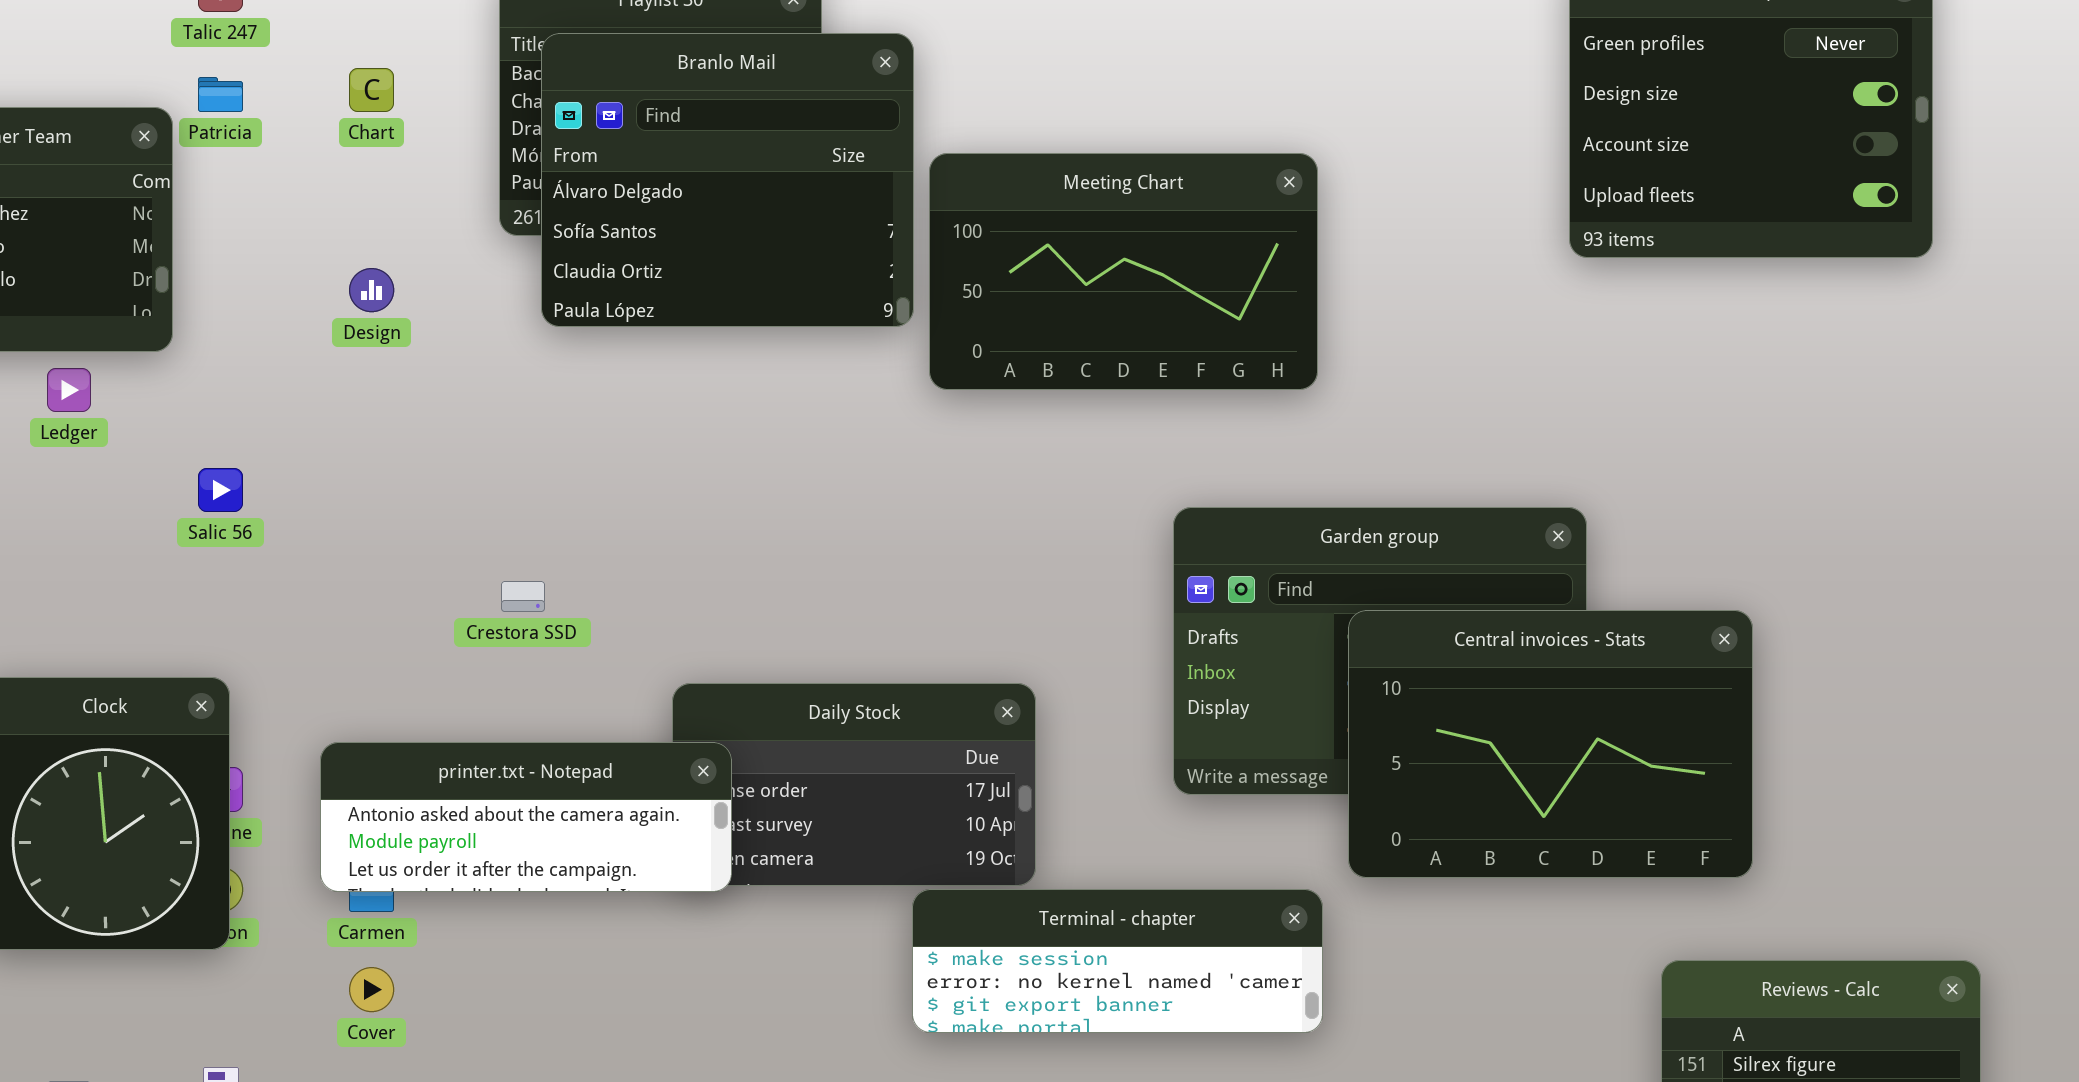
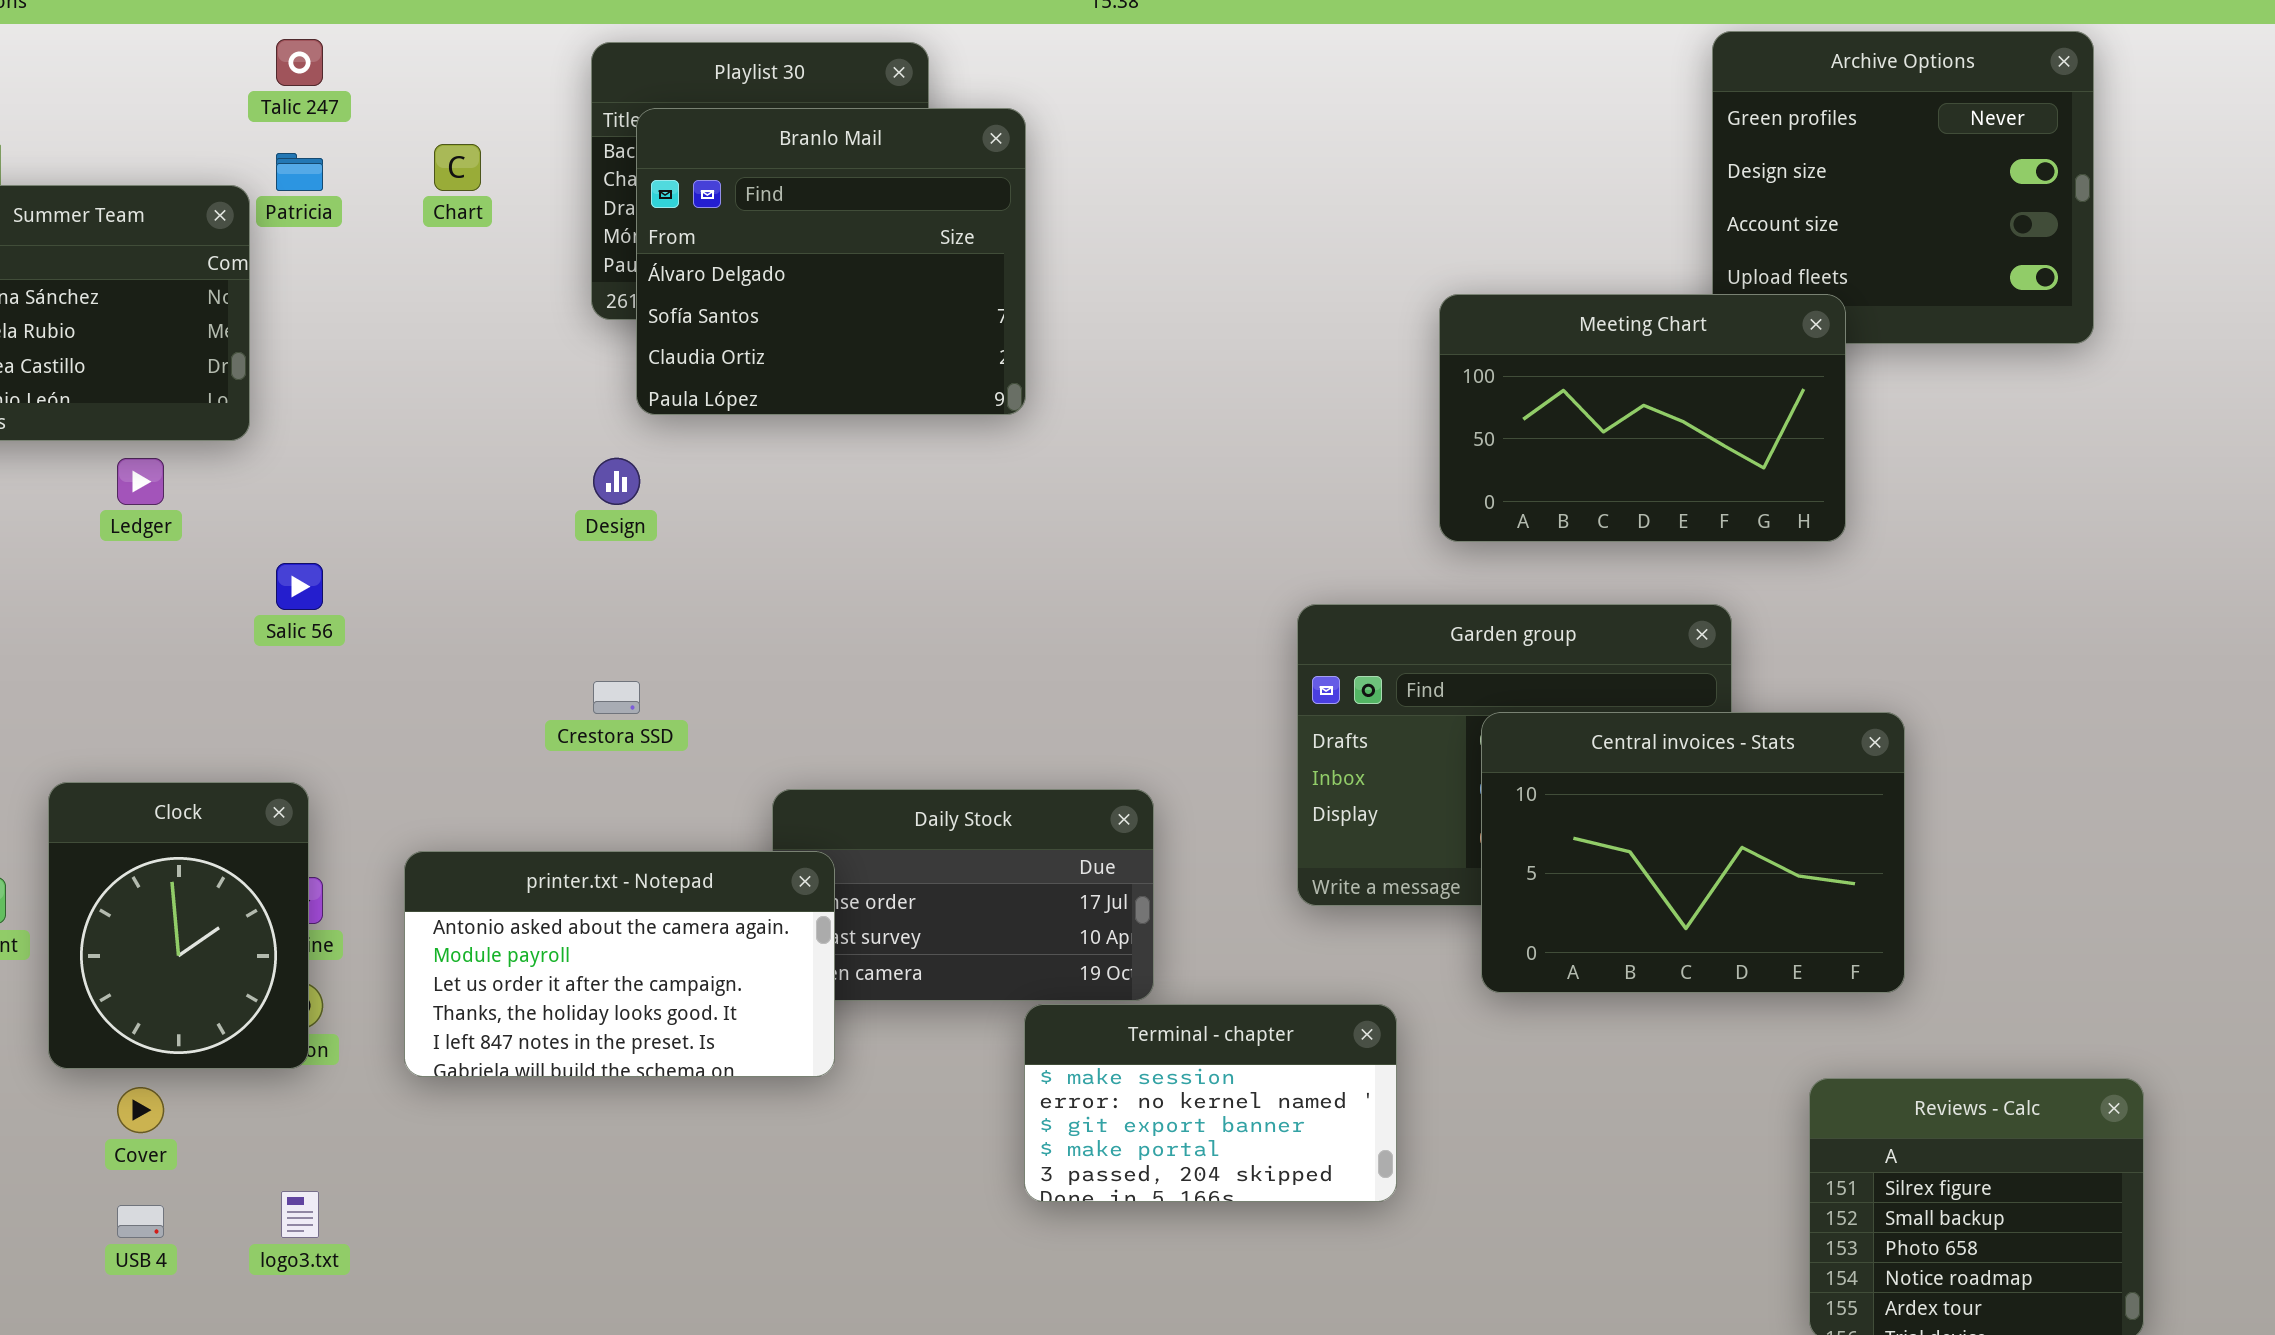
Meeting Chart: [929,153,1318,390] -> [1439,294,1846,542], moved
Design: [349,268,394,312] -> [593,458,640,505], moved
printer.txt - Notepad: [320,742,732,892] -> [404,851,835,1077], resized
Terminal - chapter: [912,889,1323,1033] -> [1024,1004,1397,1202], resized
Cover: [349,967,394,1012] -> [117,1087,164,1133], moved

